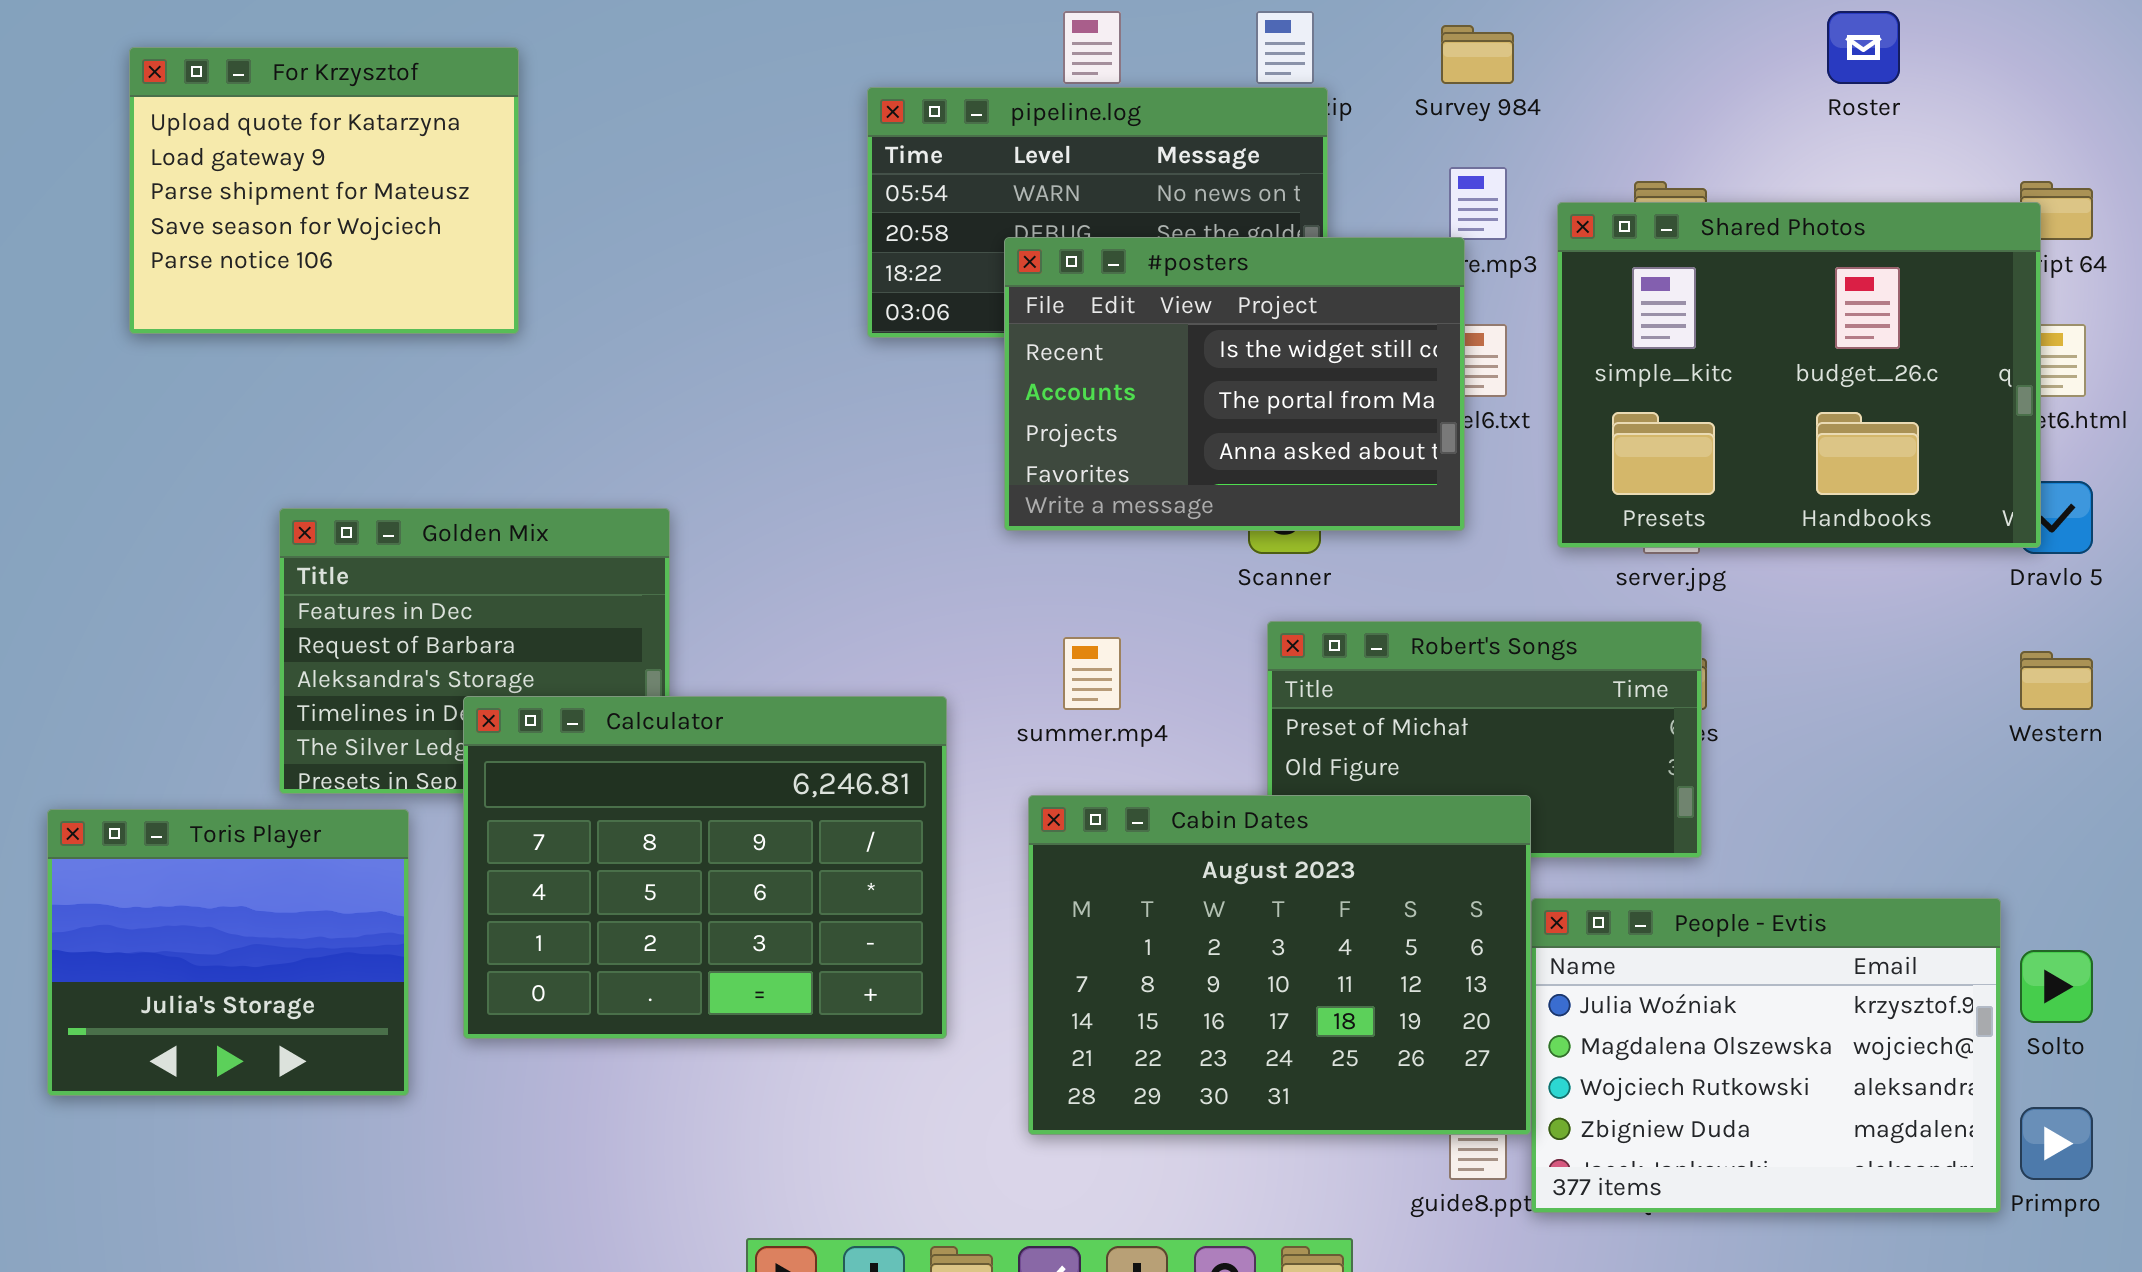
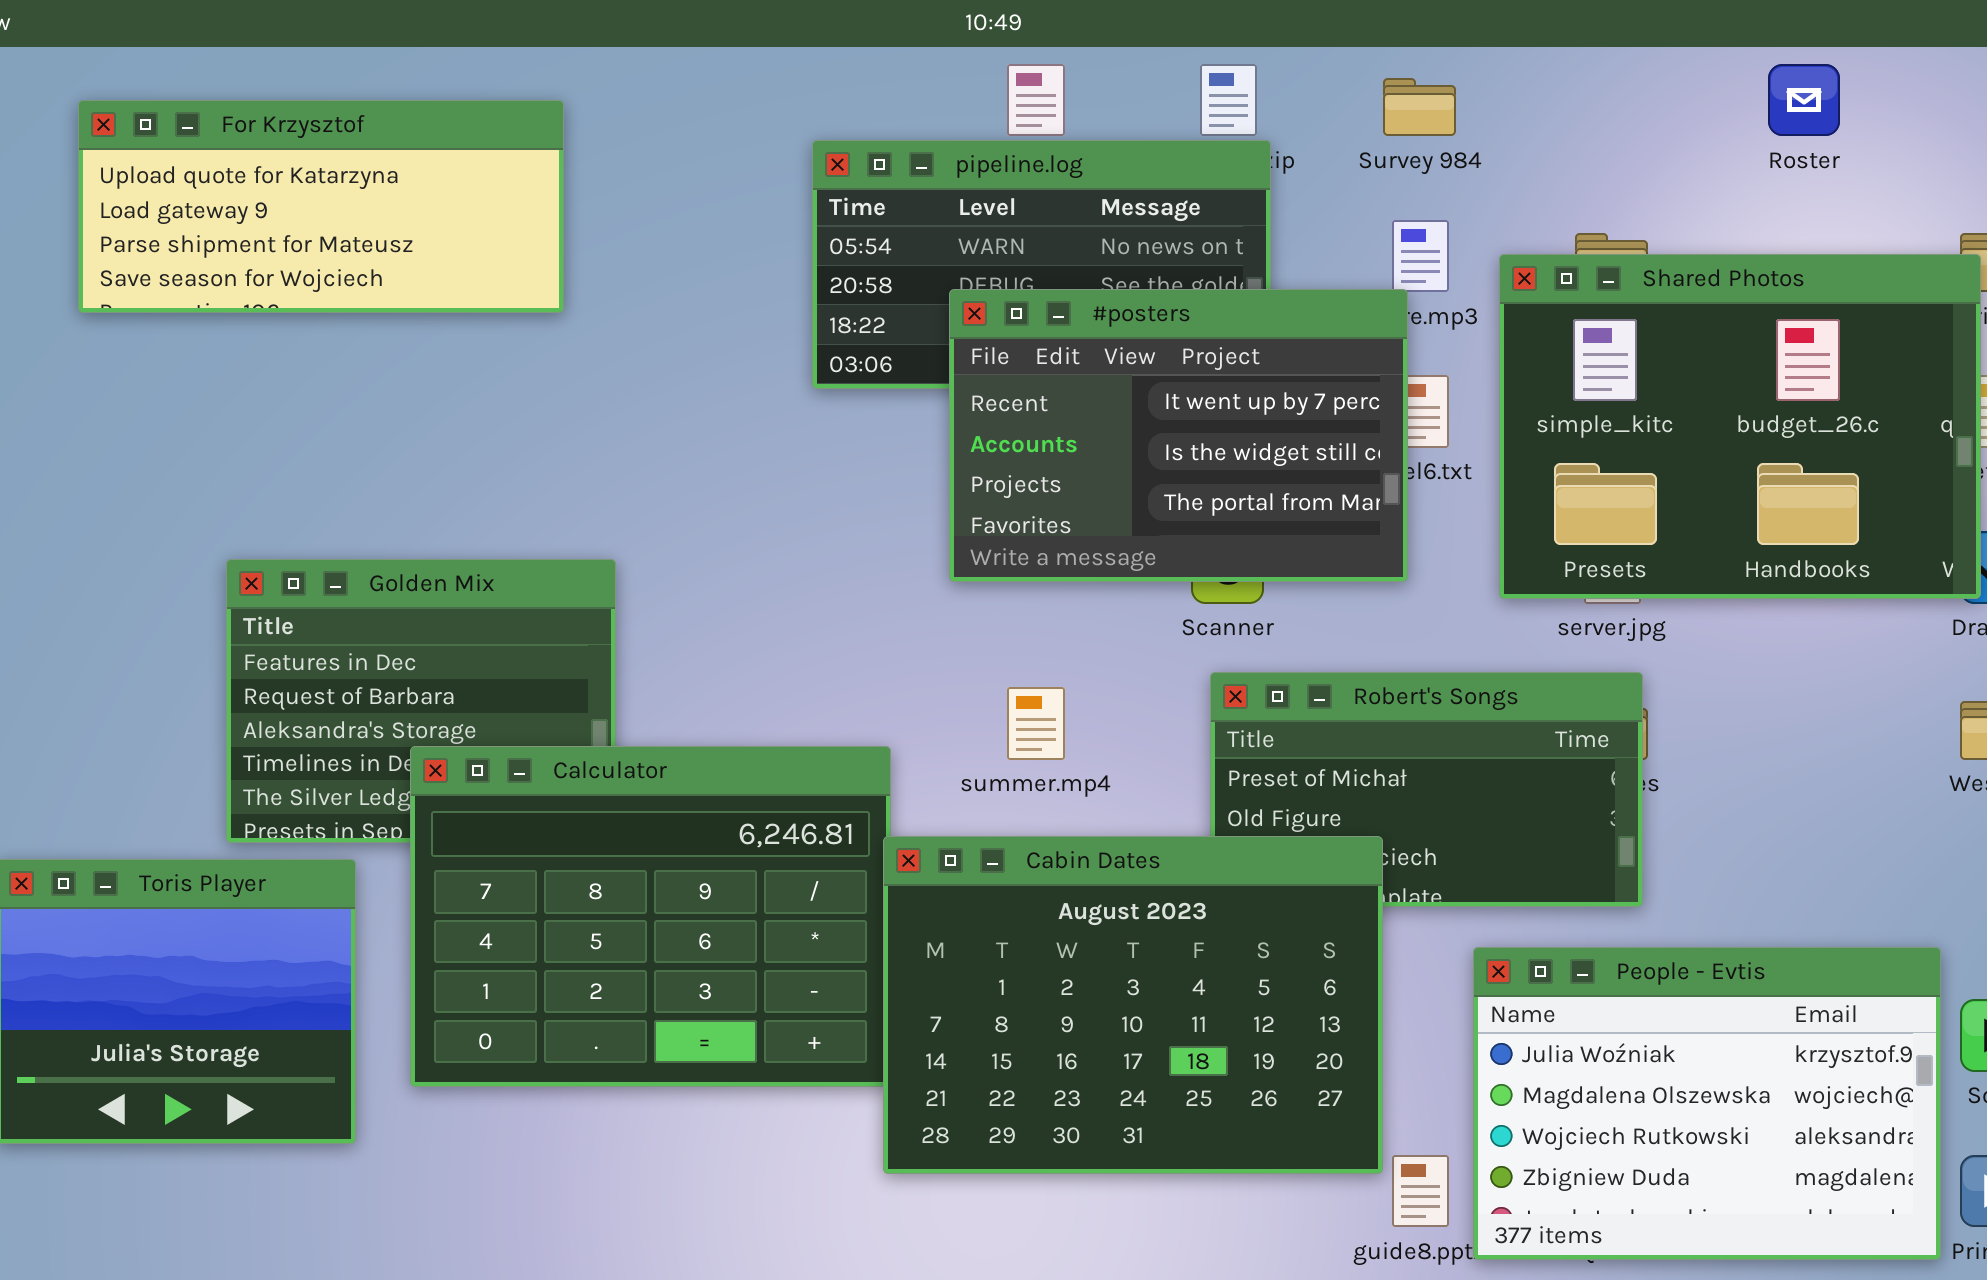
For Krzysztof: [129,47,519,334] -> [78,100,564,313], resized
#posters: [1004,237,1465,531] -> [949,289,1408,582], scrolled up 1 row
Cabin Dates: [1028,795,1531,1135] -> [883,836,1383,1174], moved

